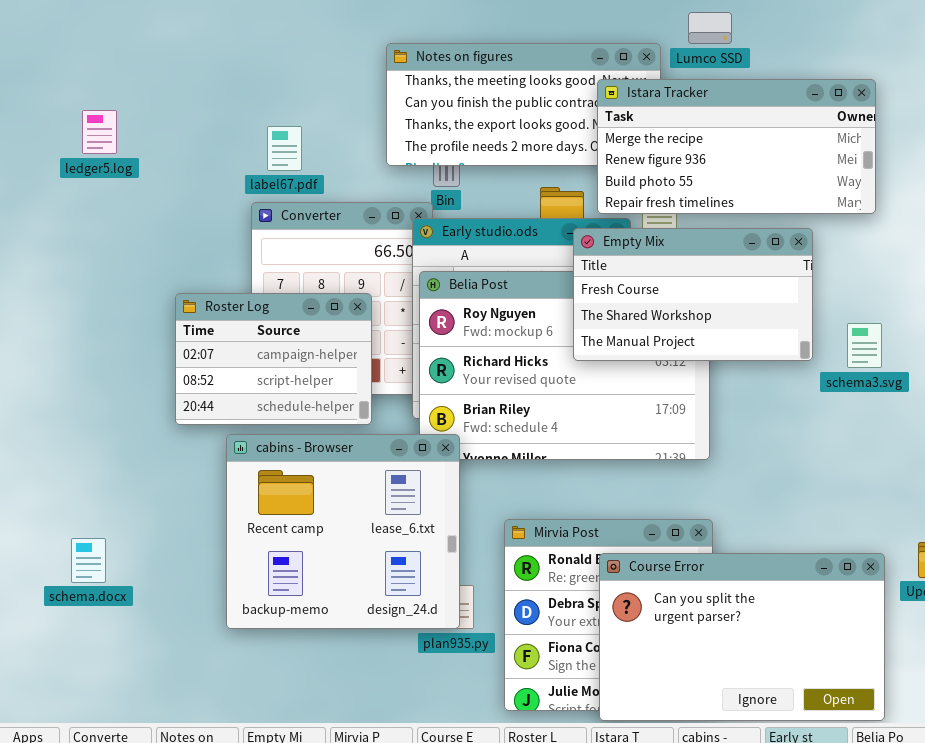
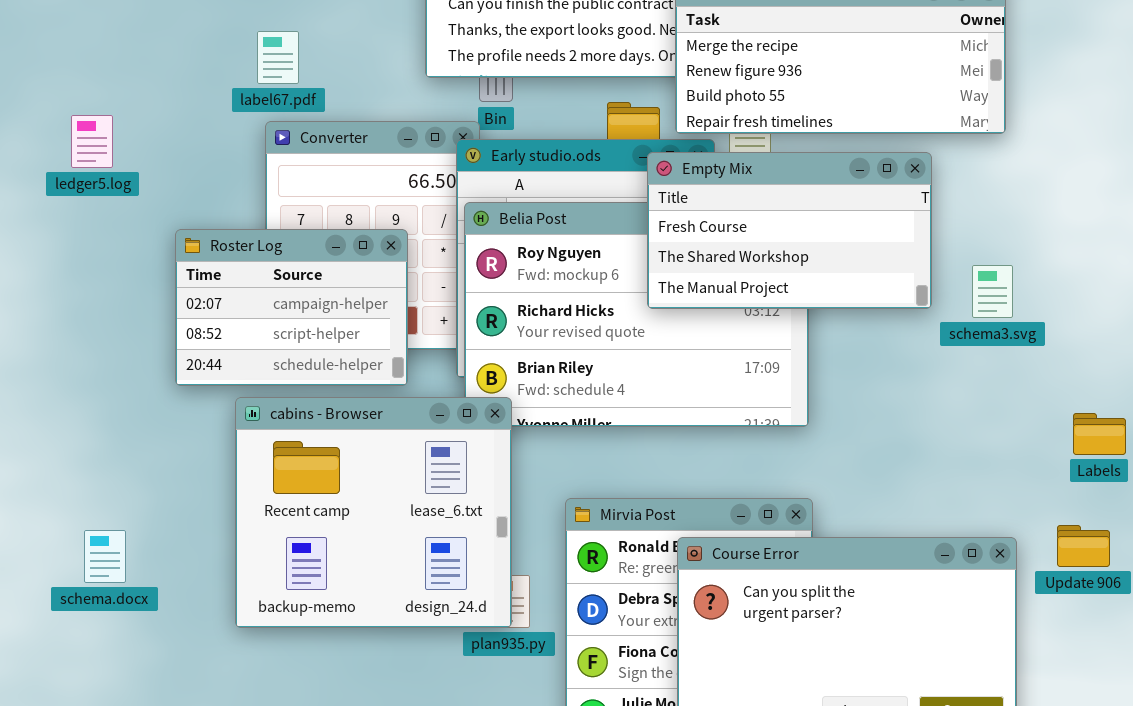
ledger5.log: [82,110,117,154] -> [71,115,113,168], moved
label67.pdf: [267,126,302,171] -> [257,31,299,84], moved
schema.docx: [71,538,106,583] -> [84,530,126,583], moved

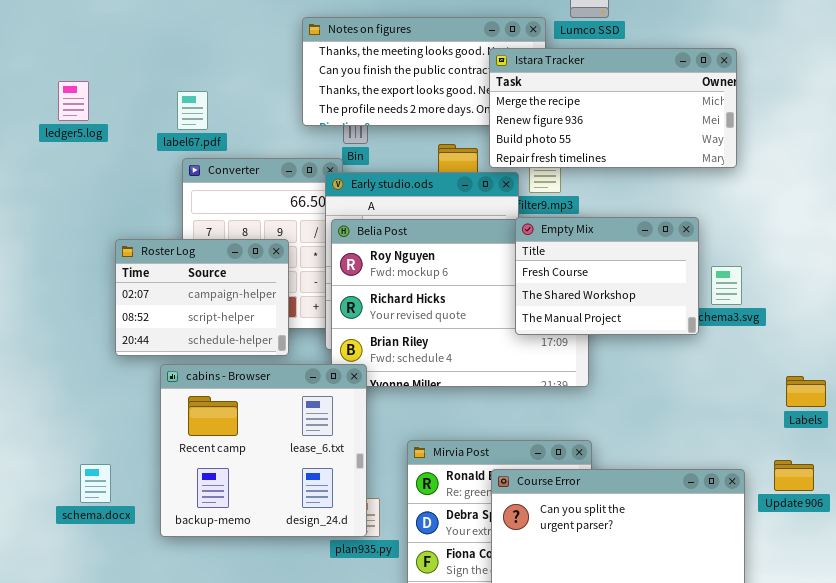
ledger5.log: [71,115,113,168] -> [58,81,89,121], moved
Empty Mix: [647,152,932,309] -> [515,217,699,335], moved, resized
schema.docx: [84,530,126,583] -> [80,464,111,503], moved

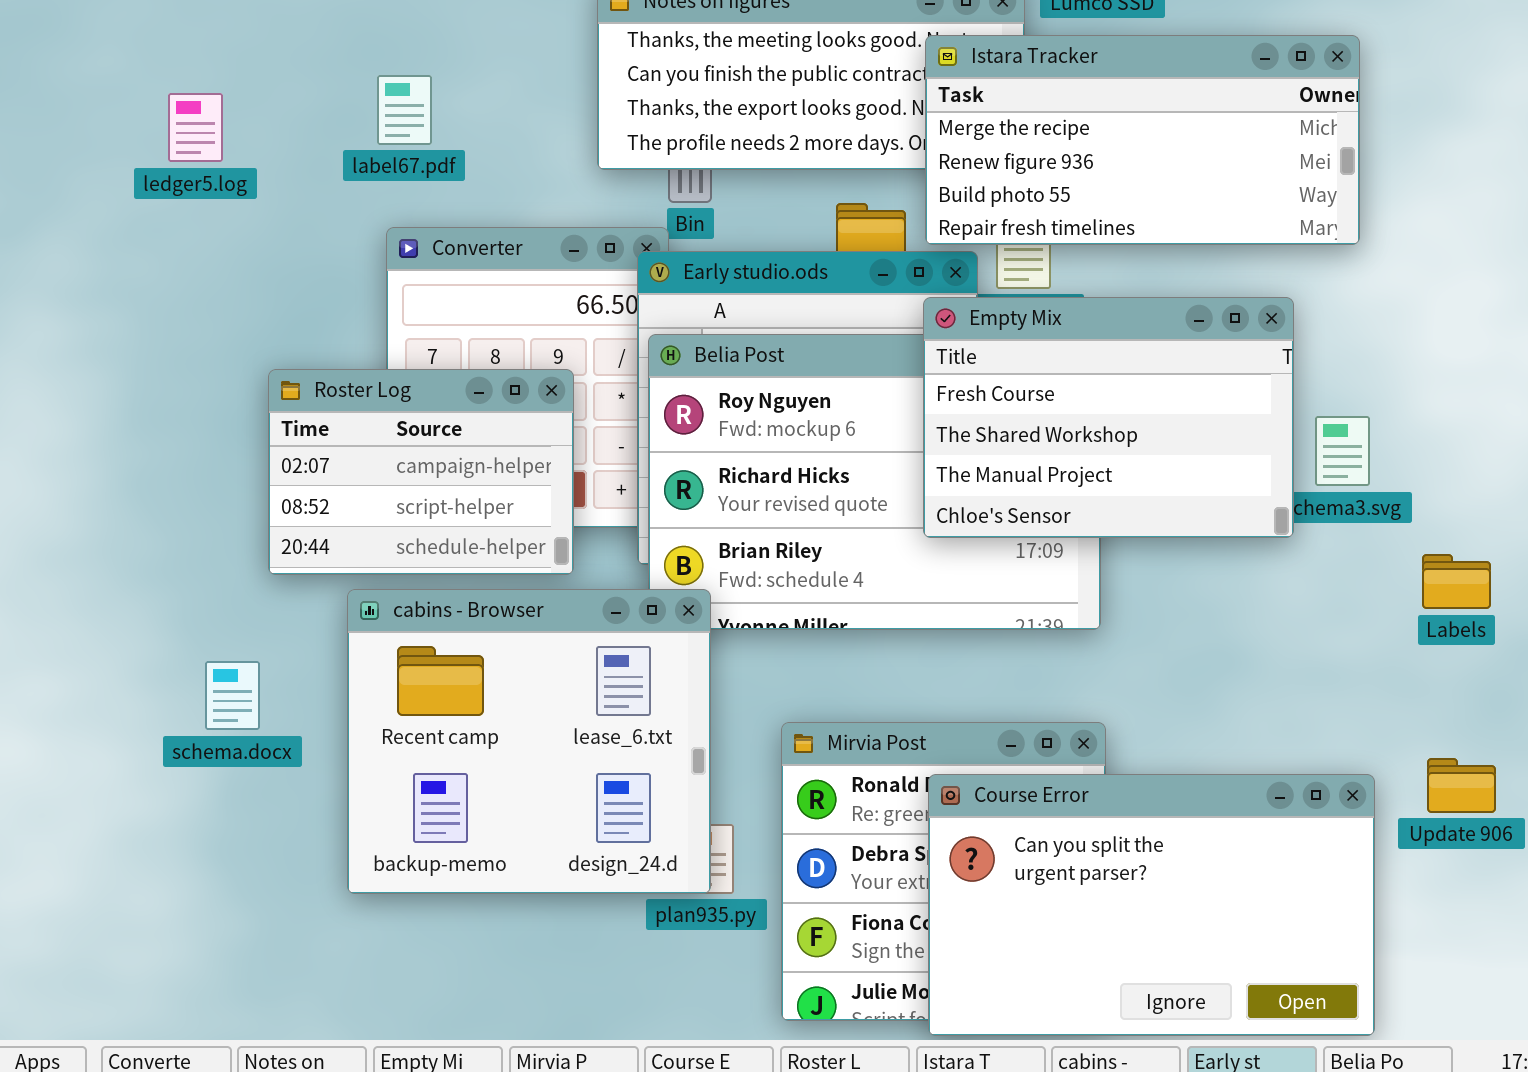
label67.pdf: [177,91,208,130] -> [377,75,432,145], moved
Empty Mix: [515,217,699,335] -> [923,297,1294,538], resized
Labels: [786,376,826,407] -> [1422,554,1491,609], moved
schema.docx: [80,464,111,503] -> [205,661,260,730], moved

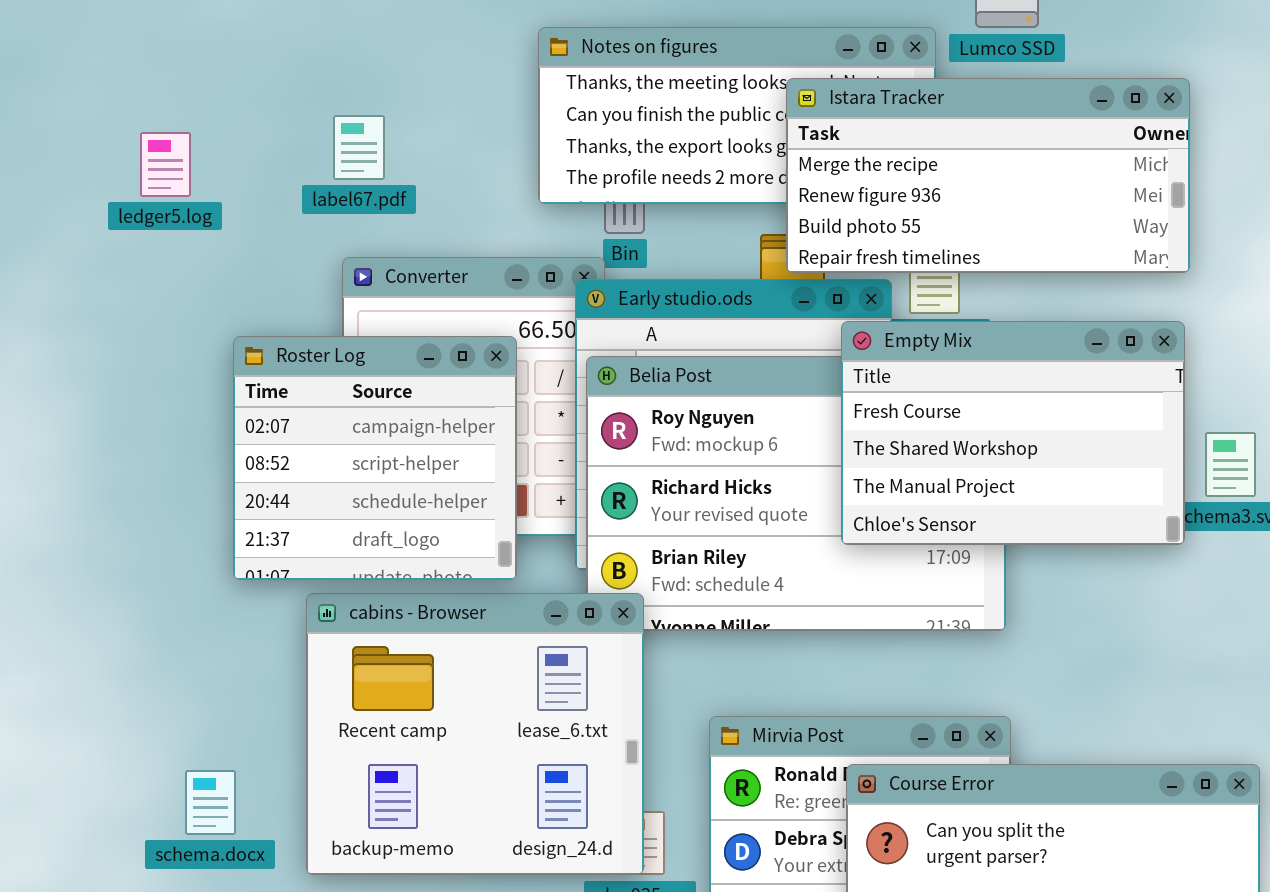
Istara Tracker: [925,35,1360,245] -> [786,78,1190,273], moved
Roster Log: [268,369,574,575] -> [233,336,517,580], resized
schema.docx: [205,661,260,730] -> [185,770,236,835], moved

